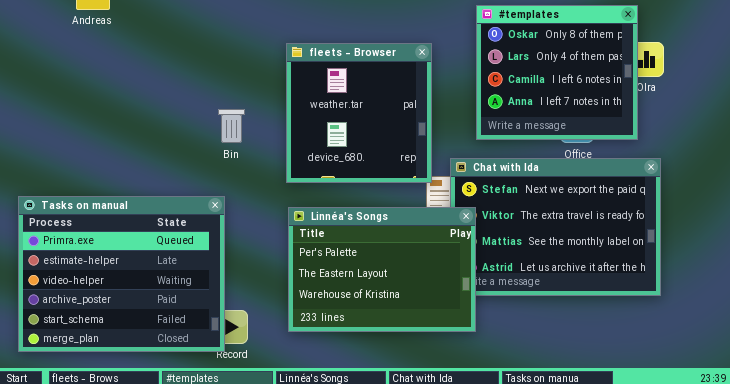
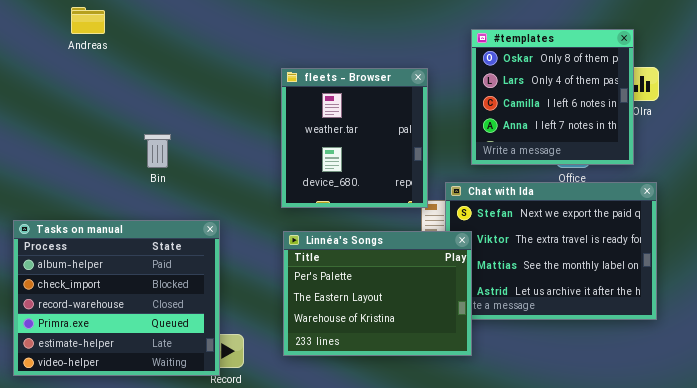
Bin: [218,109,245,143] -> [144,134,171,168], moved
Tasks on manual: [18,196,225,352] -> [13,220,220,376], scrolled up 3 rows

